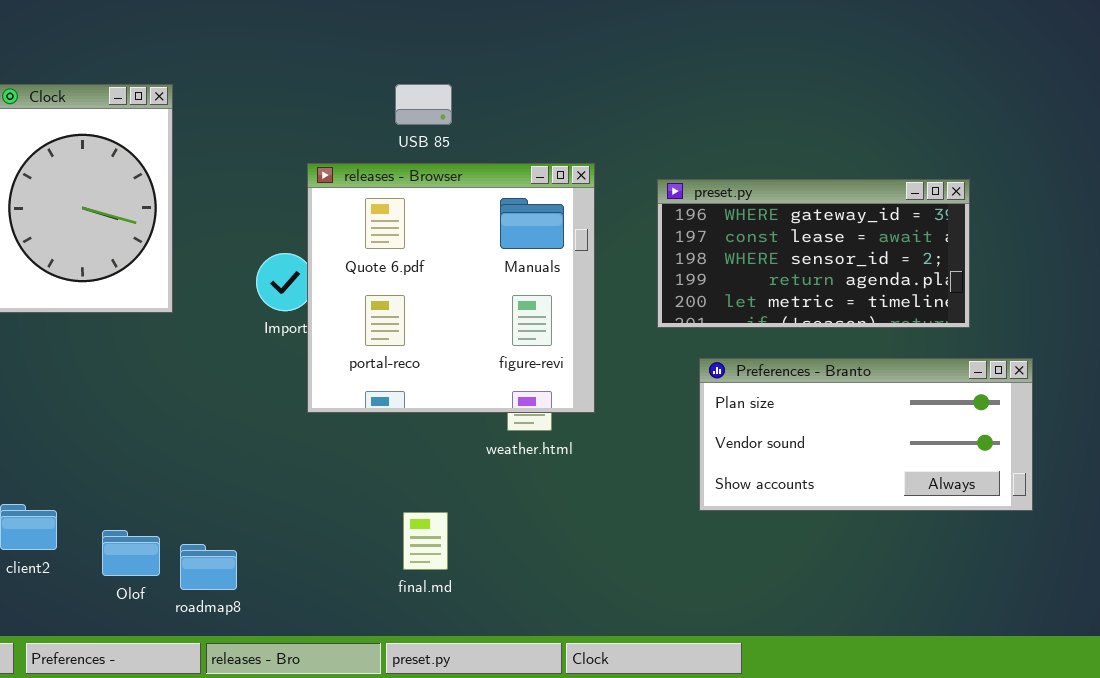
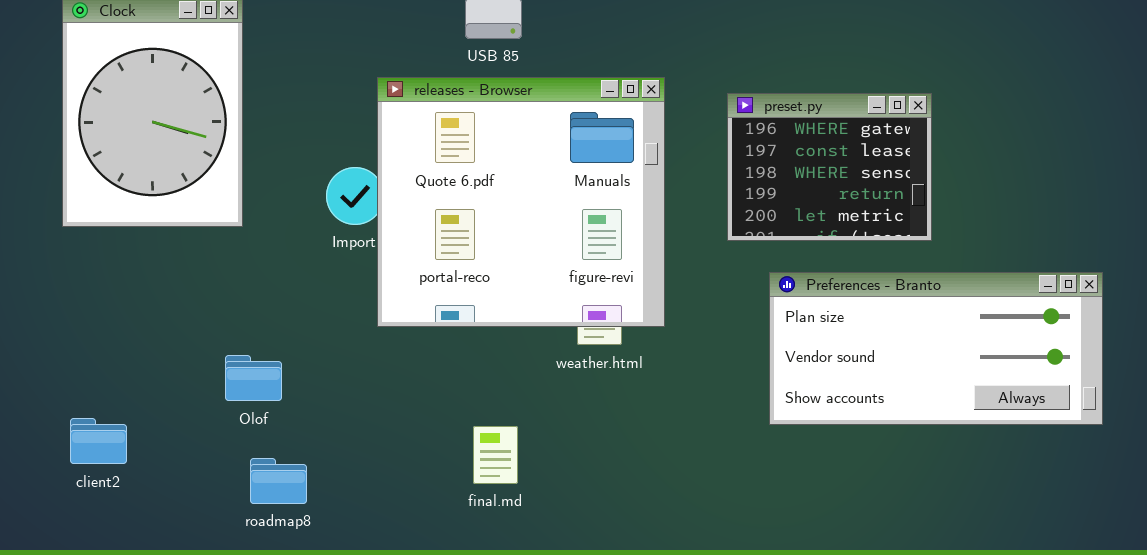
preset.py: [657,179,970,328] -> [727,93,932,241], resized
Olof: [102,530,160,576] -> [225,355,282,401], moved

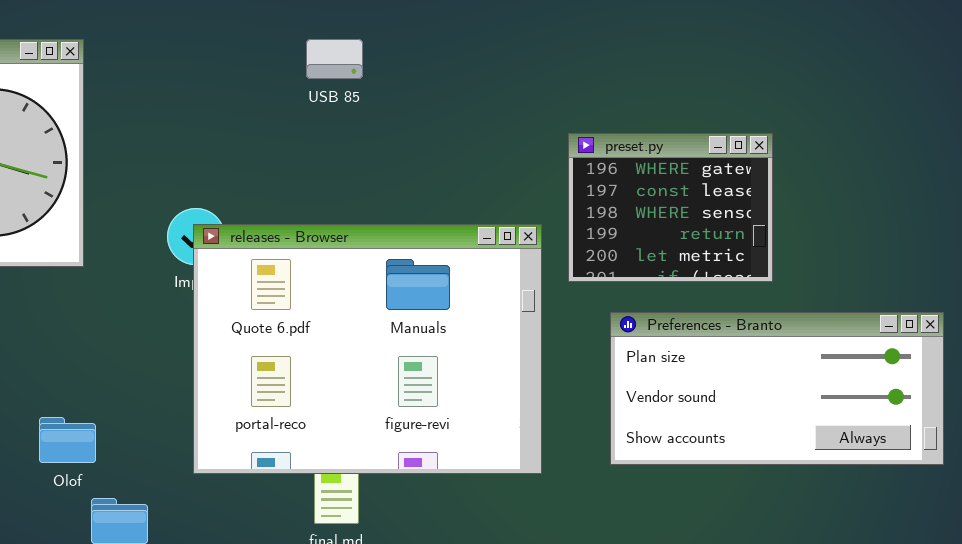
releases - Browser: [377,77,665,327] -> [193,224,542,474], moved, resized
Olof: [225,355,282,401] -> [39,417,96,463], moved

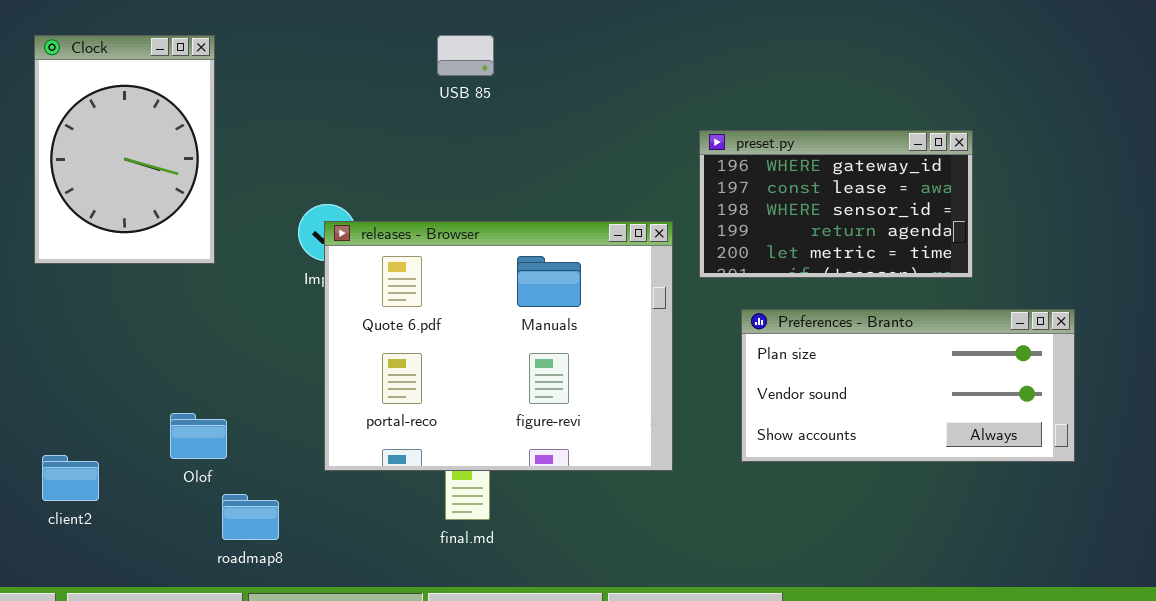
preset.py: [568,133,773,282] -> [699,130,973,278], resized

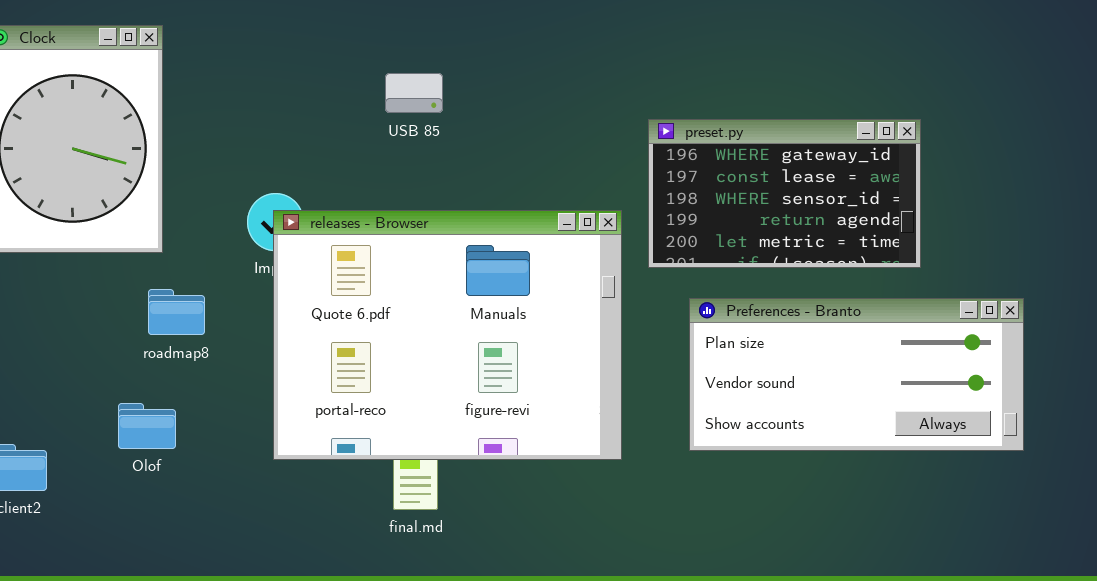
USB 85: [437,35,494,76] -> [385,73,443,113], moved
roadmap8: [222,494,279,540] -> [148,289,205,335], moved

